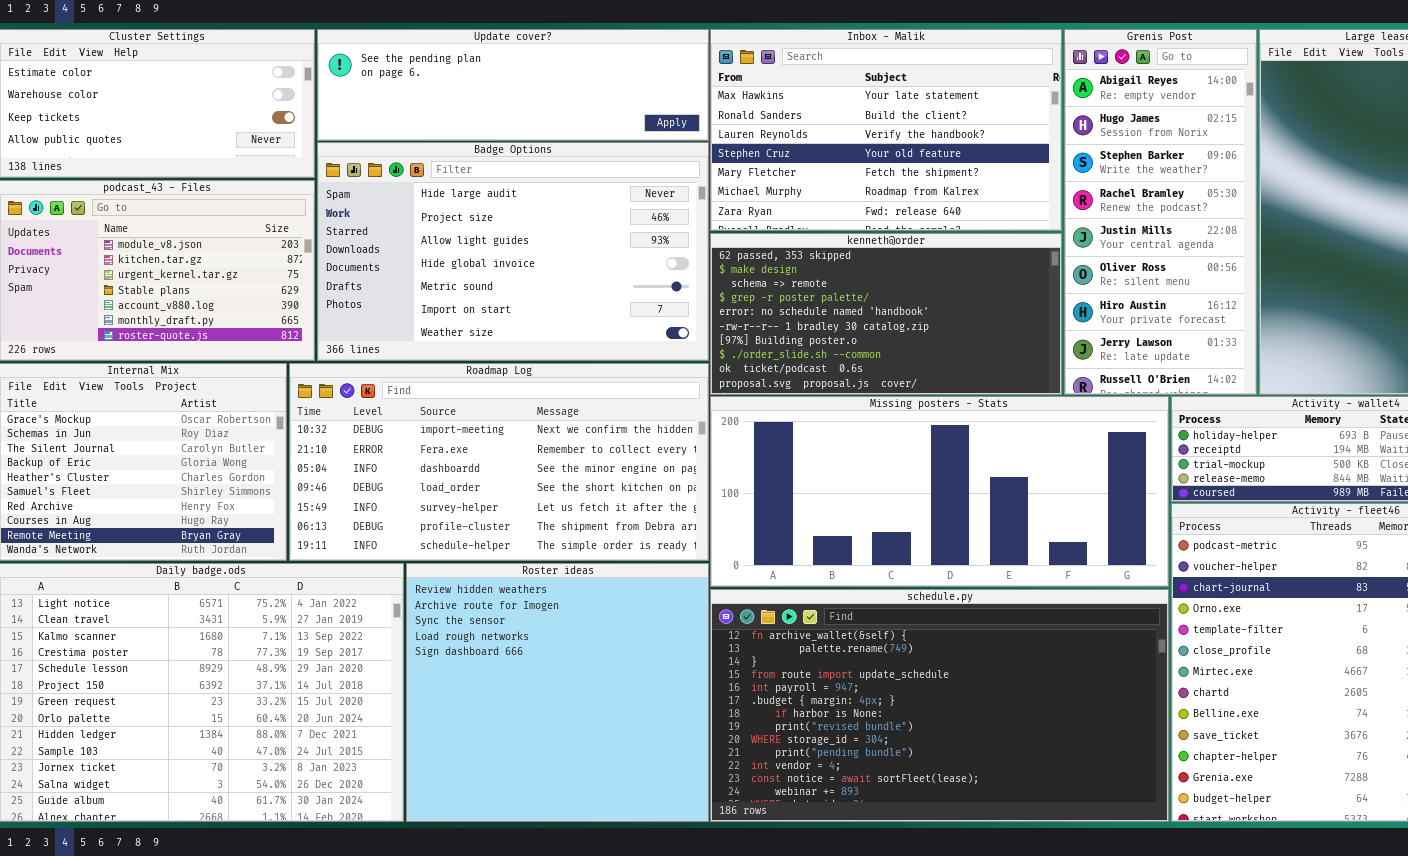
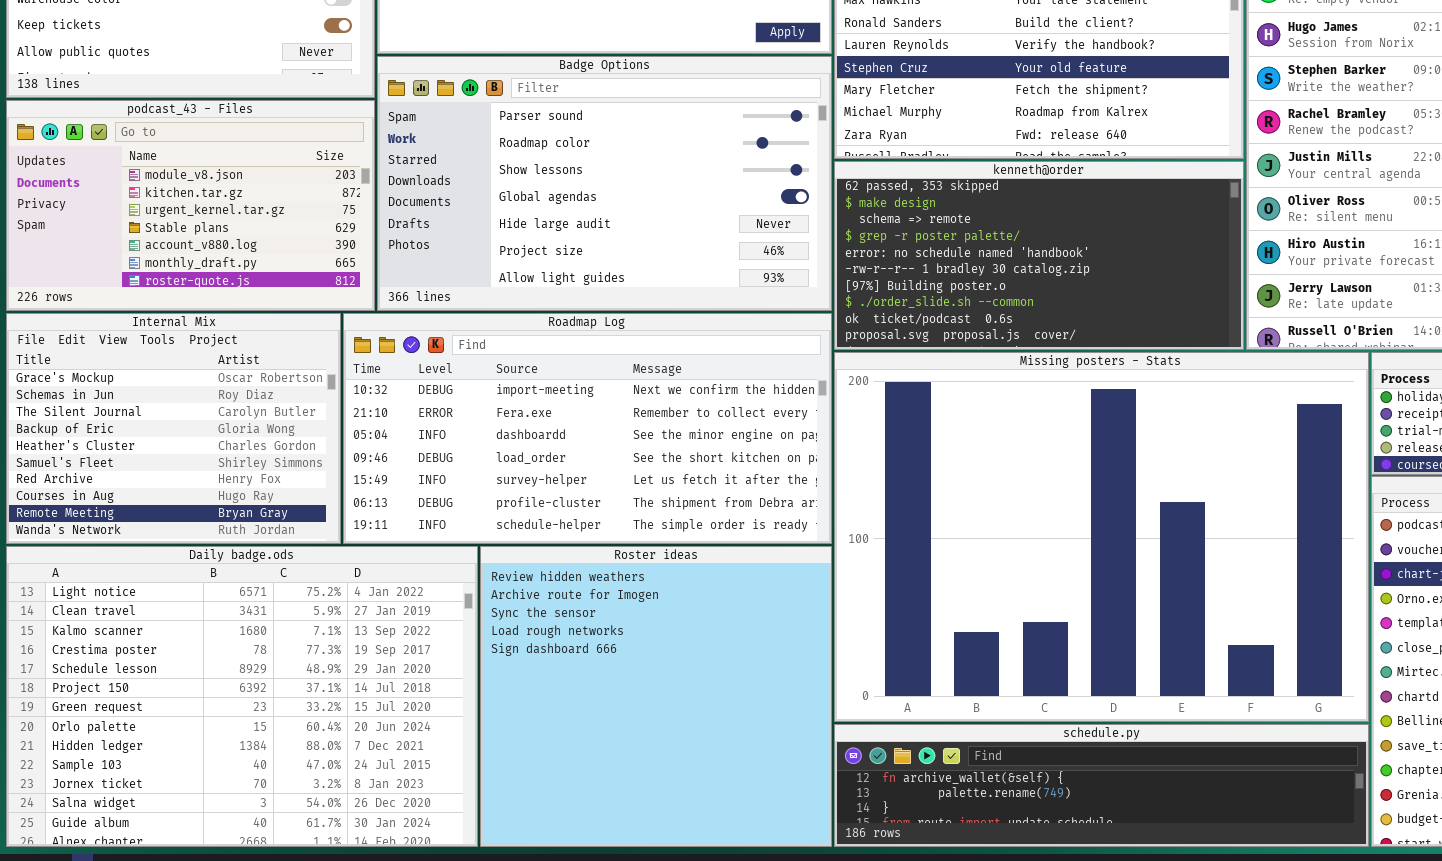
Badge Options: [317,142,709,361] -> [377,56,832,311], scrolled up 4 rows
Missing posters - Stats: [710,396,1169,587] -> [834,352,1369,722], resized
schedule.py: [710,589,1169,822] -> [834,724,1369,847], resized

